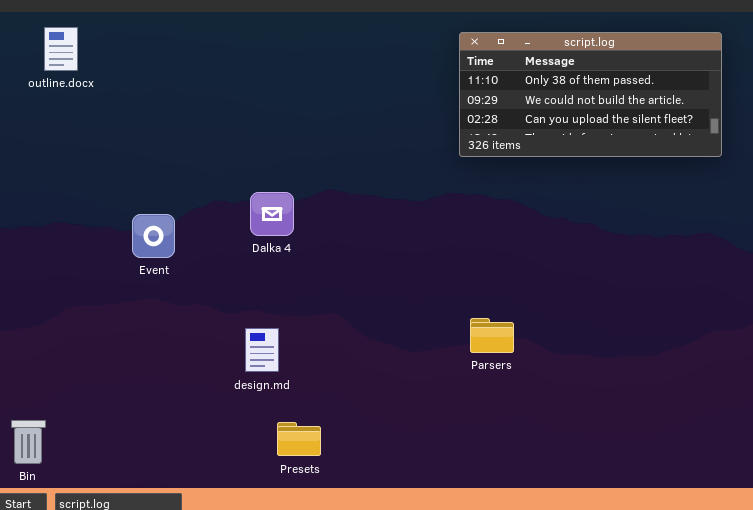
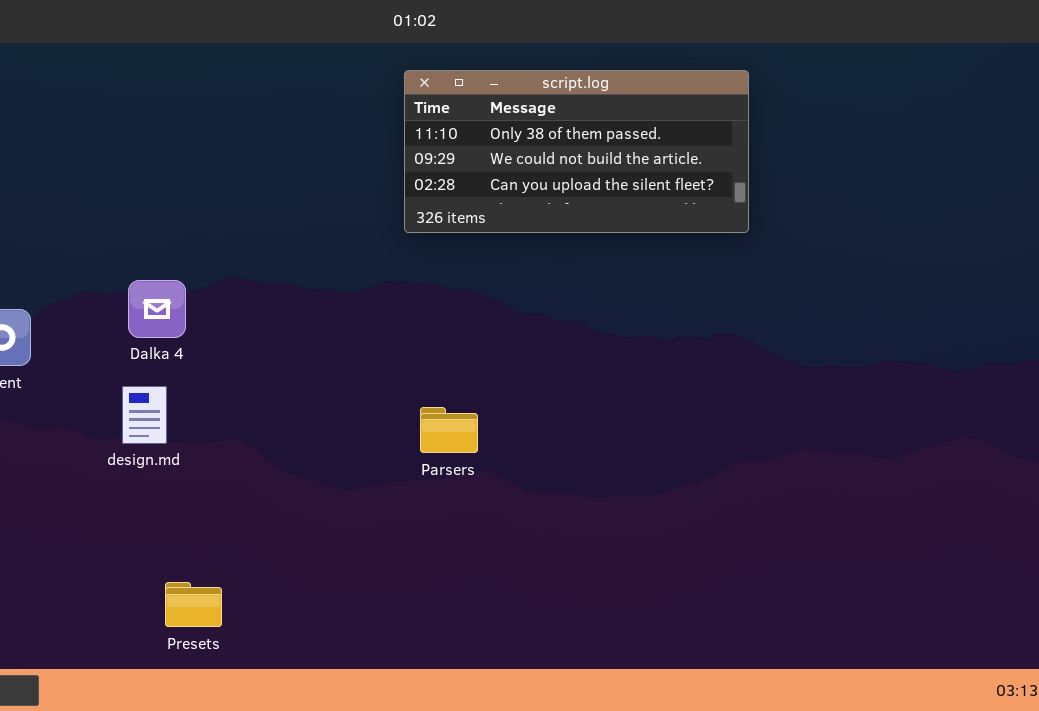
Parsers: [470,318,514,353] -> [420,407,478,453], moved
design.md: [245,328,279,372] -> [122,386,167,444], moved

